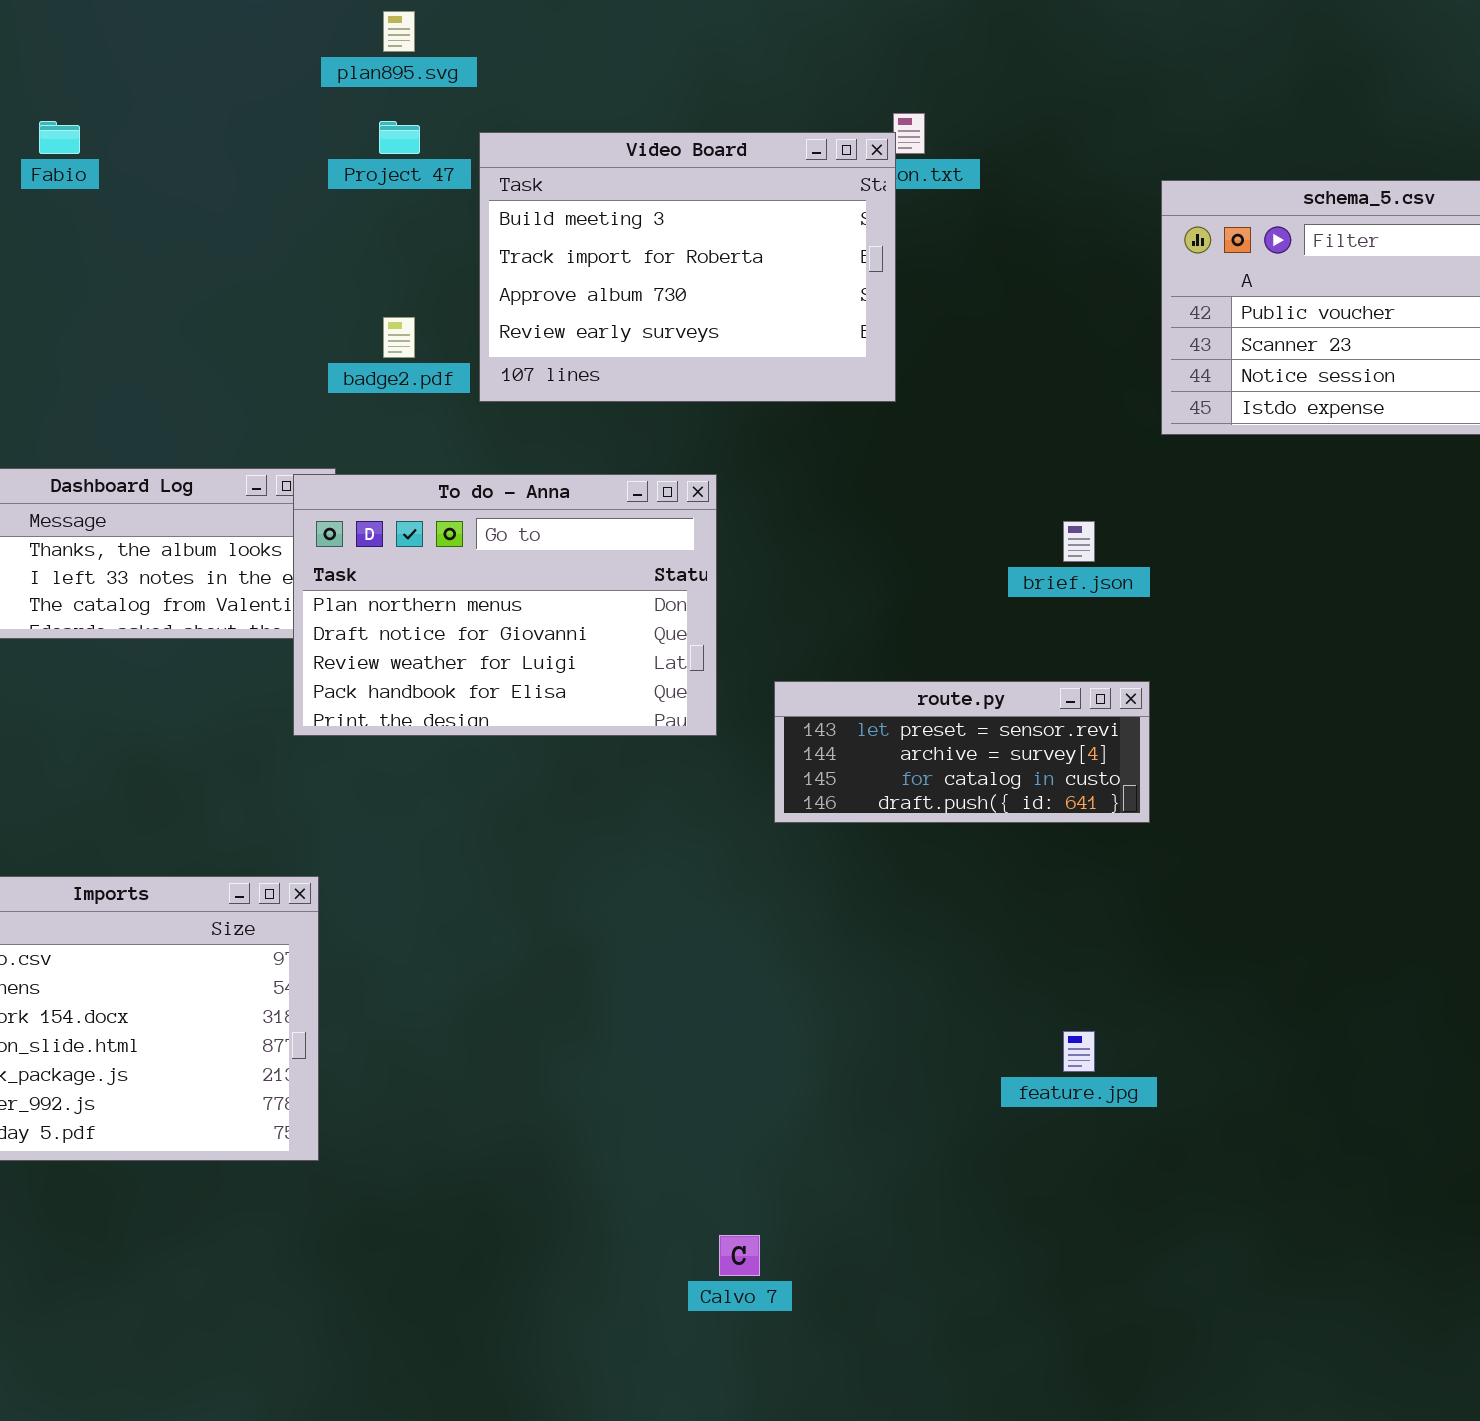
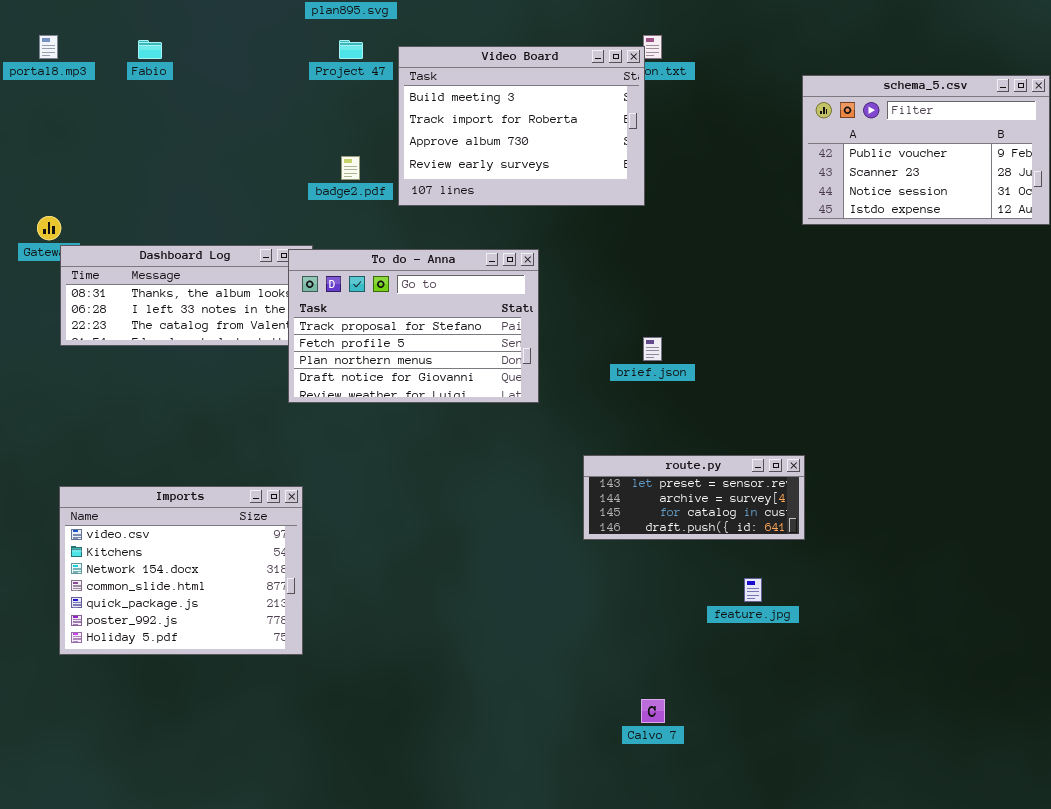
To do - Anna: [293,474,717,736] -> [288,249,539,403], scrolled up 2 rows
brief.json: [1063,521,1095,562] -> [643,337,662,361], moved
route.py: [774,681,1150,823] -> [583,455,805,540], moved
Calvo 7: [719,1235,760,1276] -> [641,699,665,723], moved

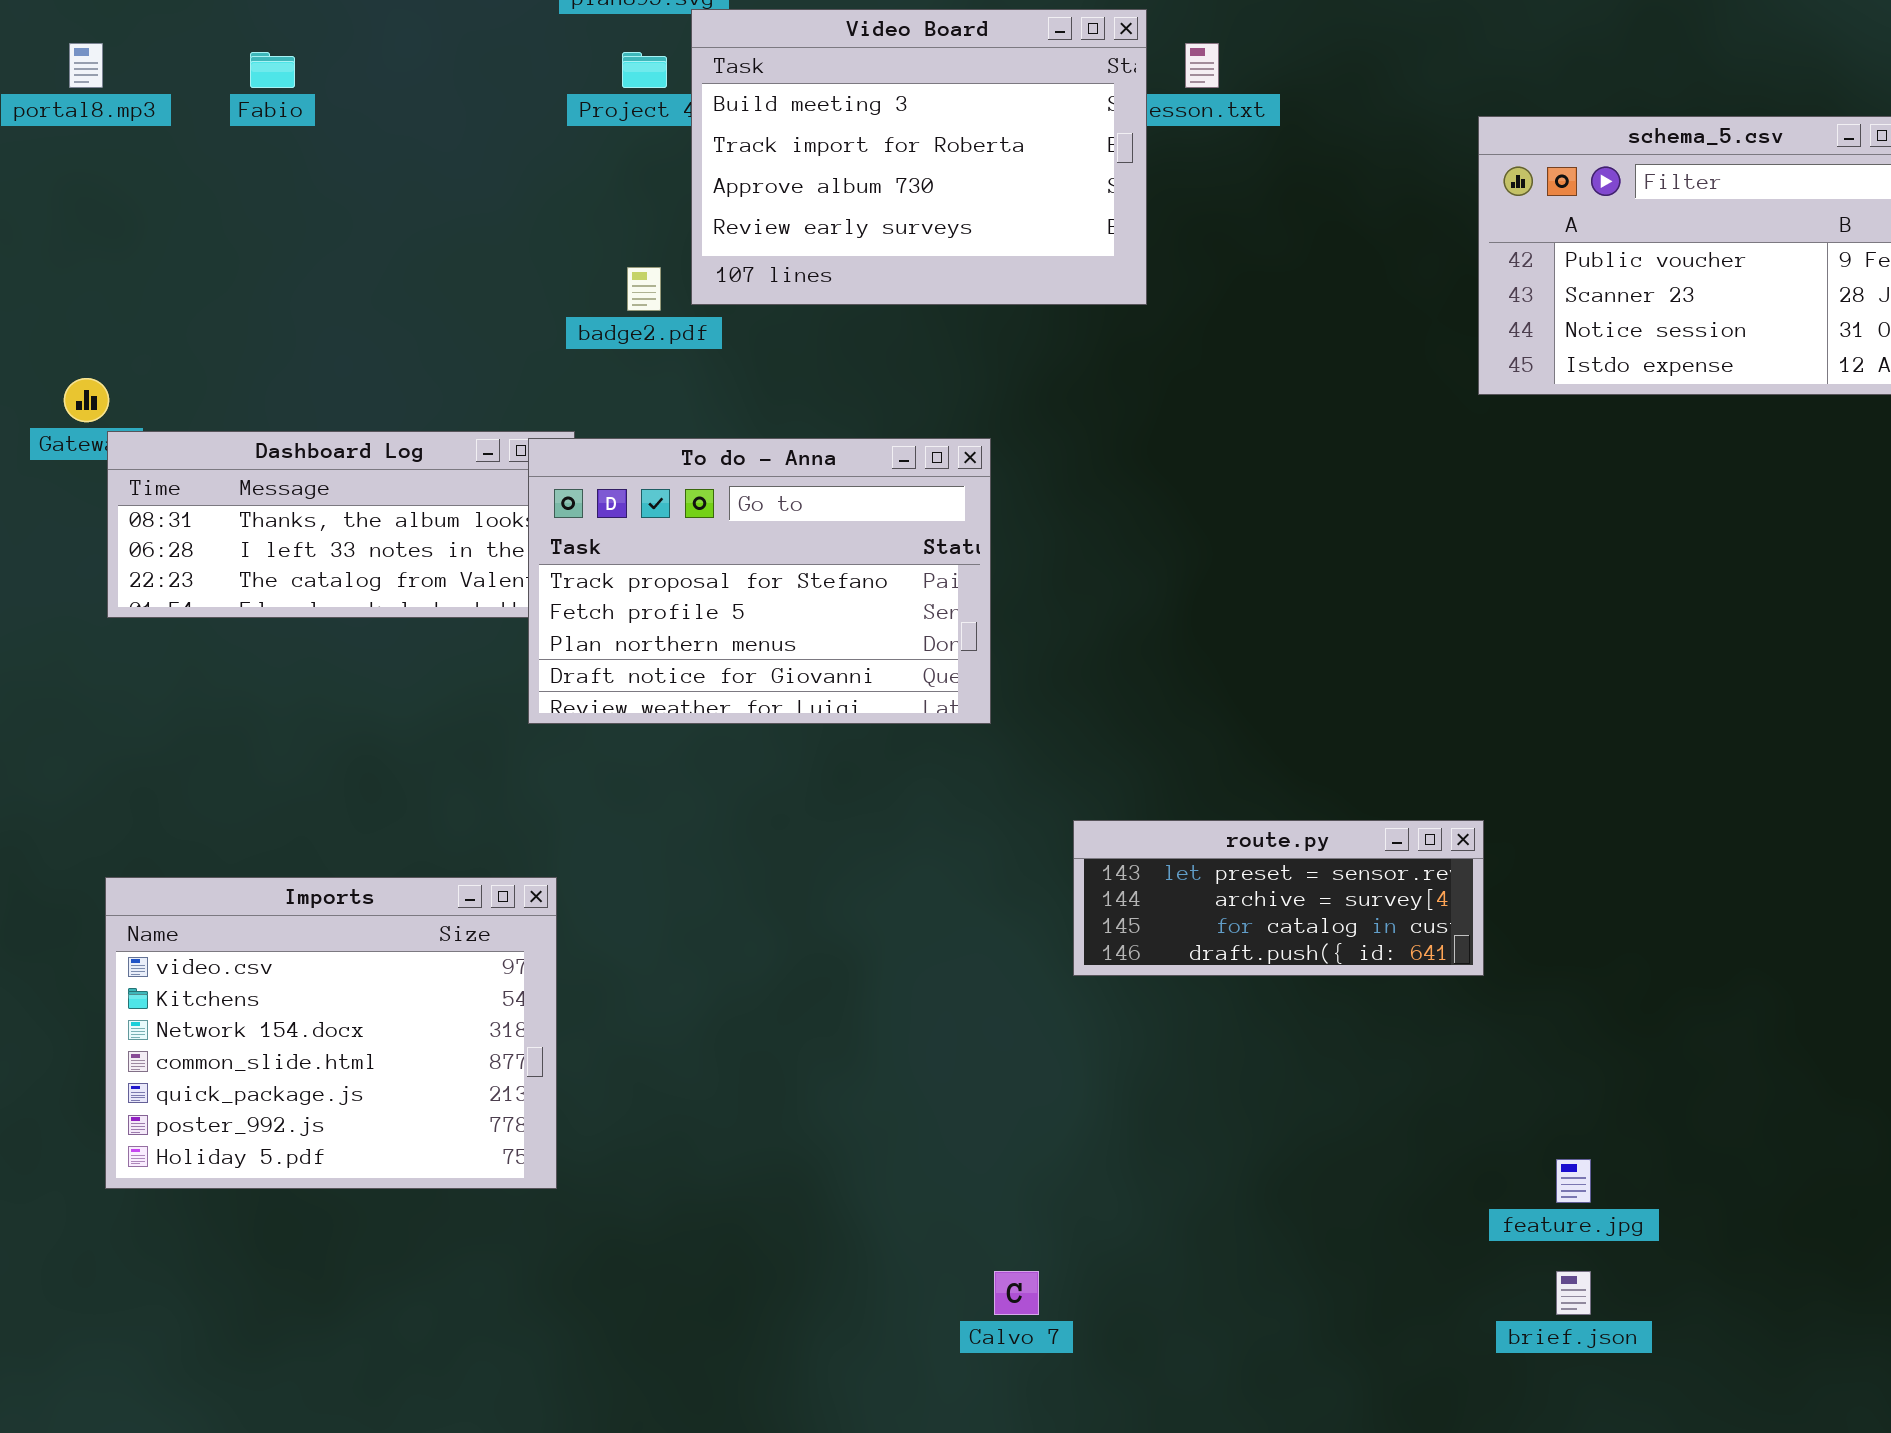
Video Board: [398,46,645,206] -> [691,9,1147,305], moved
brief.json: [643,337,662,361] -> [1556,1271,1591,1315], moved
feature.jpg: [744,578,762,602] -> [1556,1159,1591,1203], moved
Calvo 7: [641,699,665,723] -> [994,1271,1039,1315], moved

